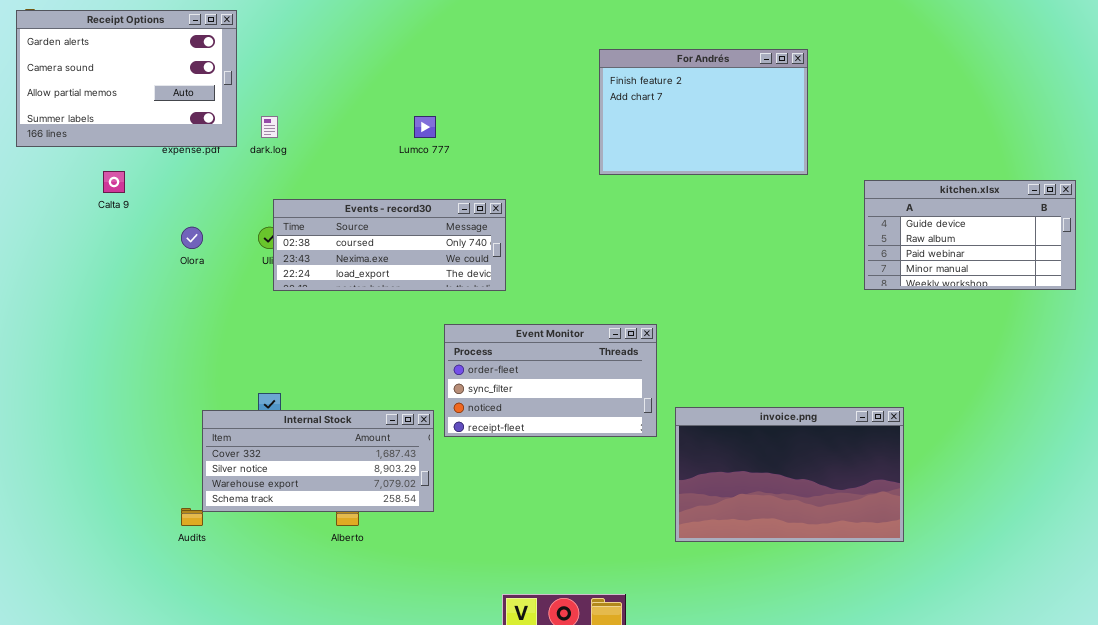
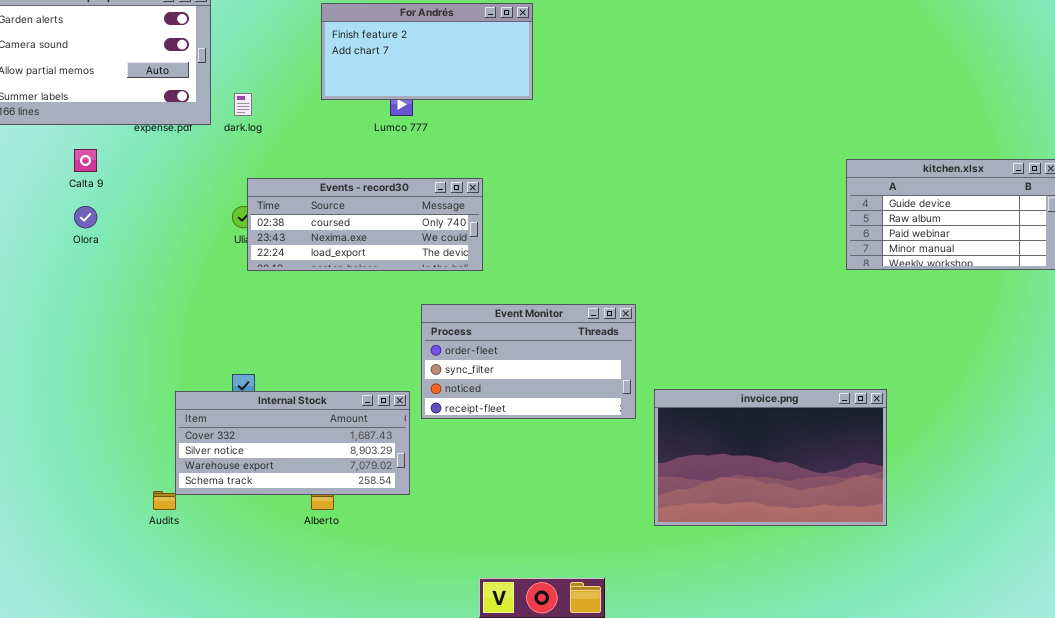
For Andrés: [599,49,808,175] -> [321,3,533,100], moved, resized
Olora: [181,227,203,249] -> [74,206,97,228], moved

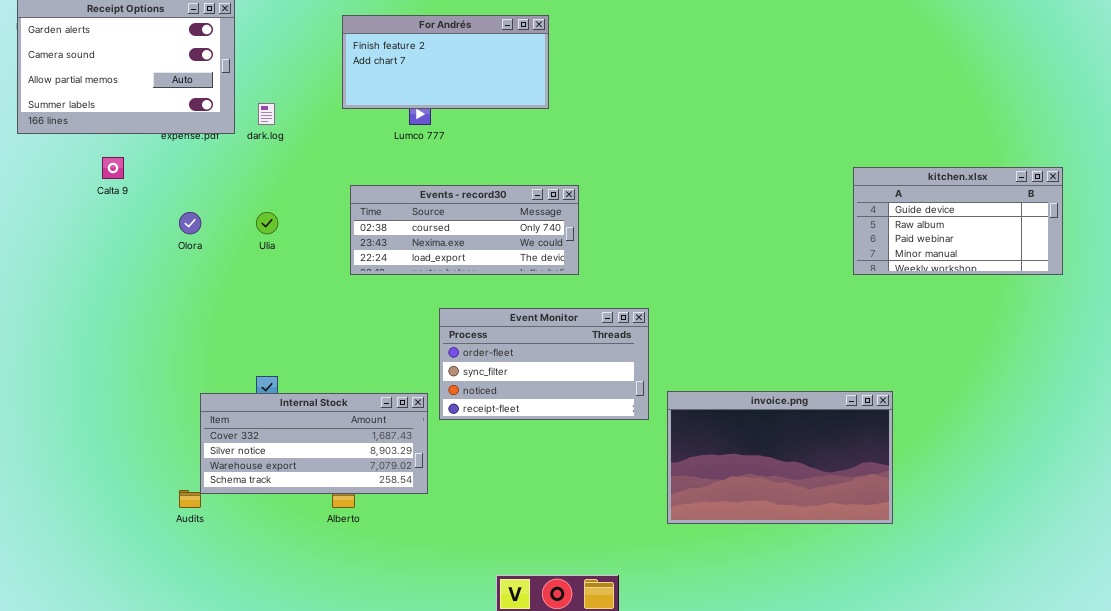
Events - record30: [247,178,483,271] -> [350,185,579,275], moved
Olora: [74,206,97,228] -> [179,212,201,234], moved

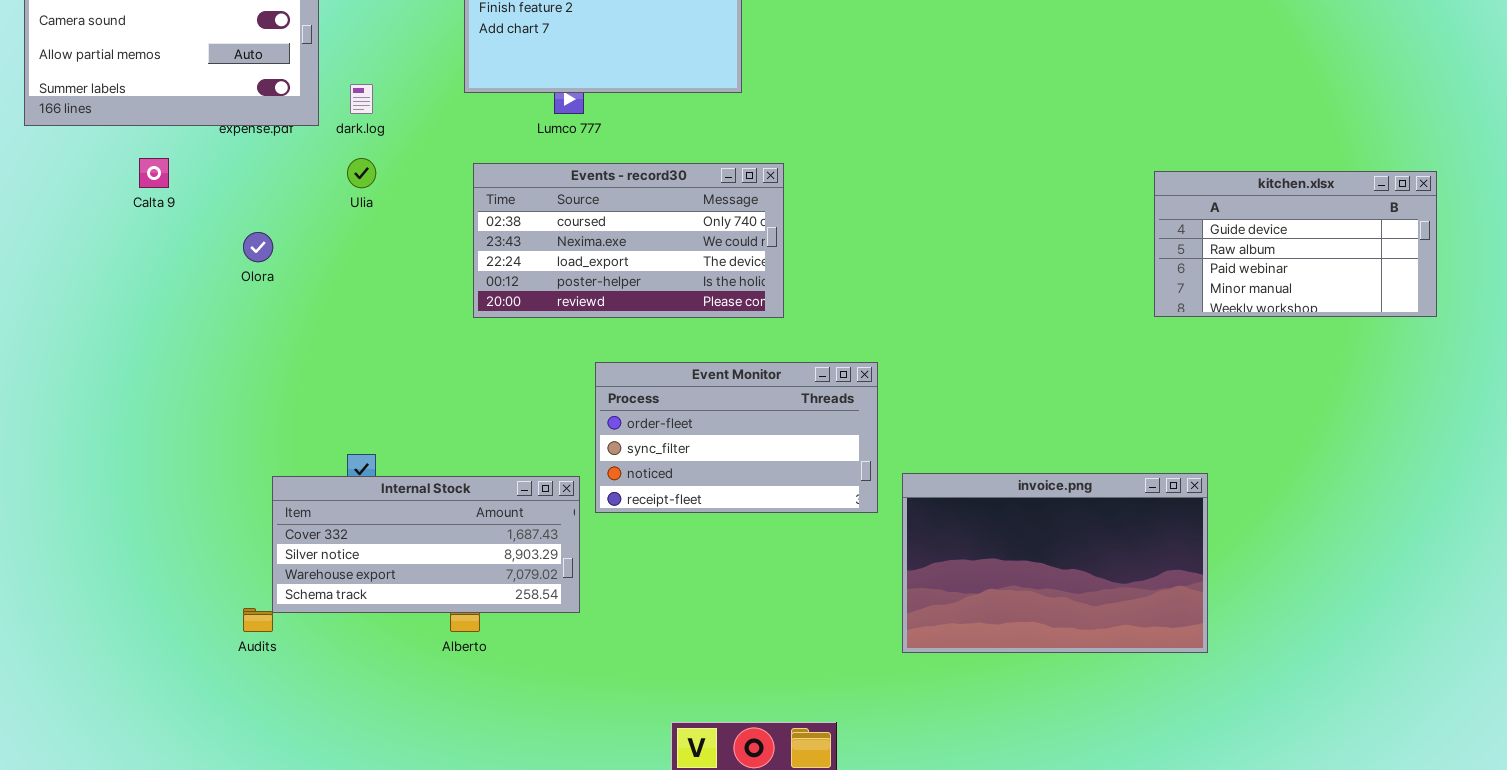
Events - record30: [350,185,579,275] -> [473,163,784,318], resized
Ulia: [256,212,278,234] -> [347,158,376,188], moved

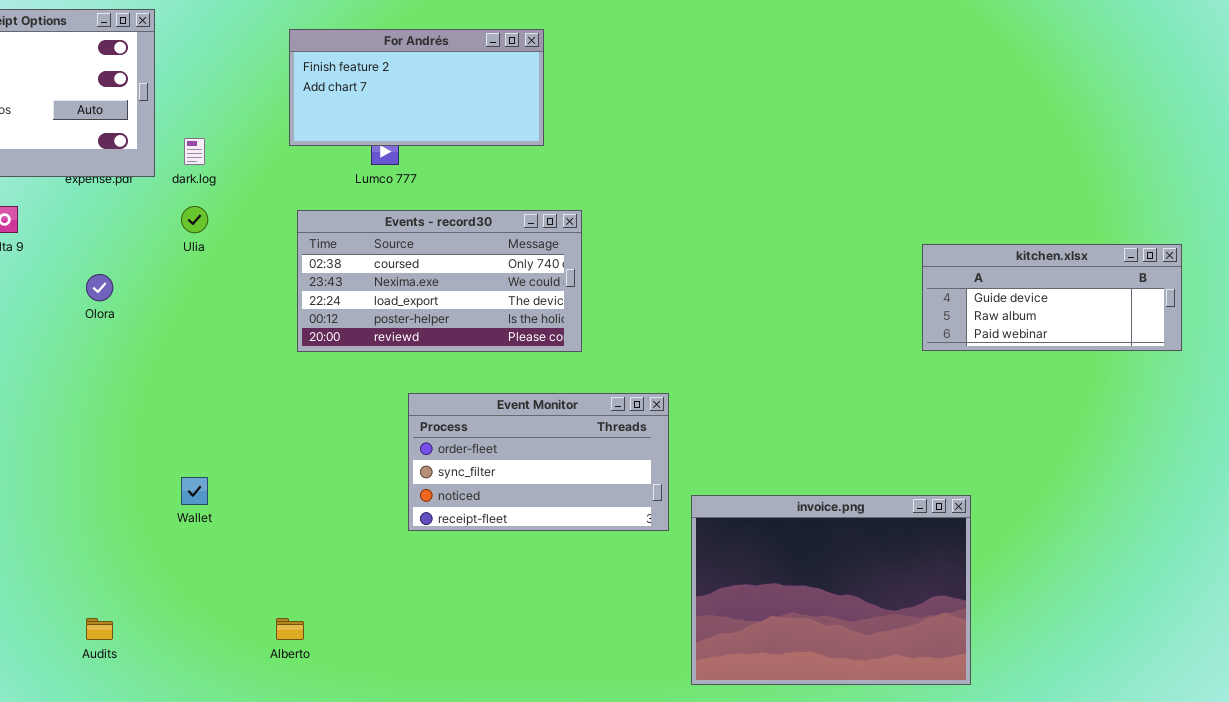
kitchen.xlsx: [1154,171,1437,317] -> [922,244,1182,351], resized
invoice.png: [902,473,1208,653] -> [691,495,971,685], resized
Internal Stock: [272,476,580,613] -> none, closed

